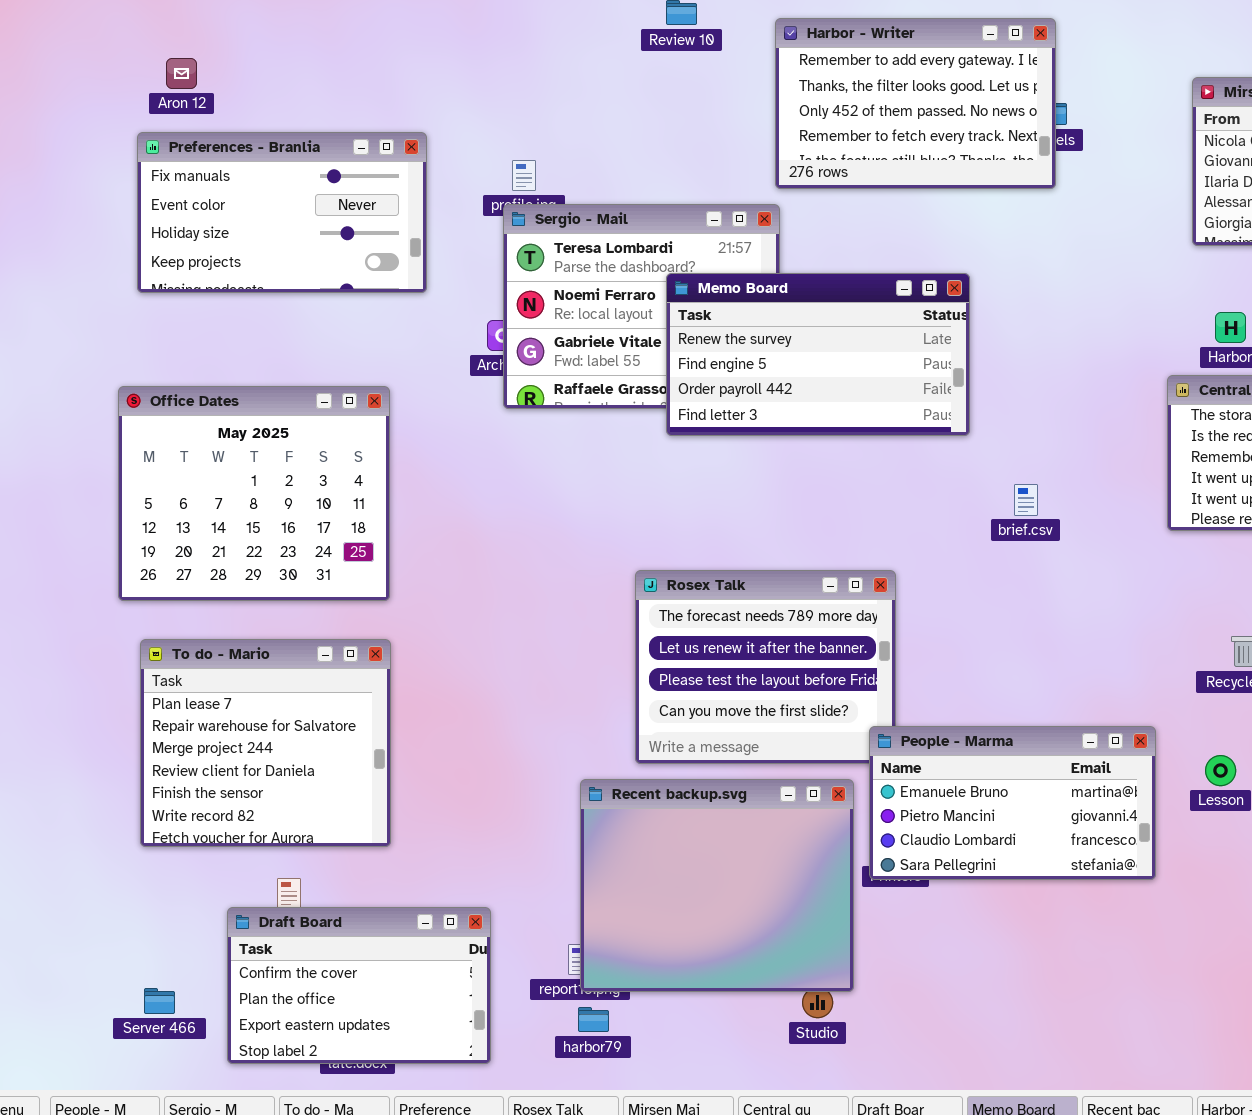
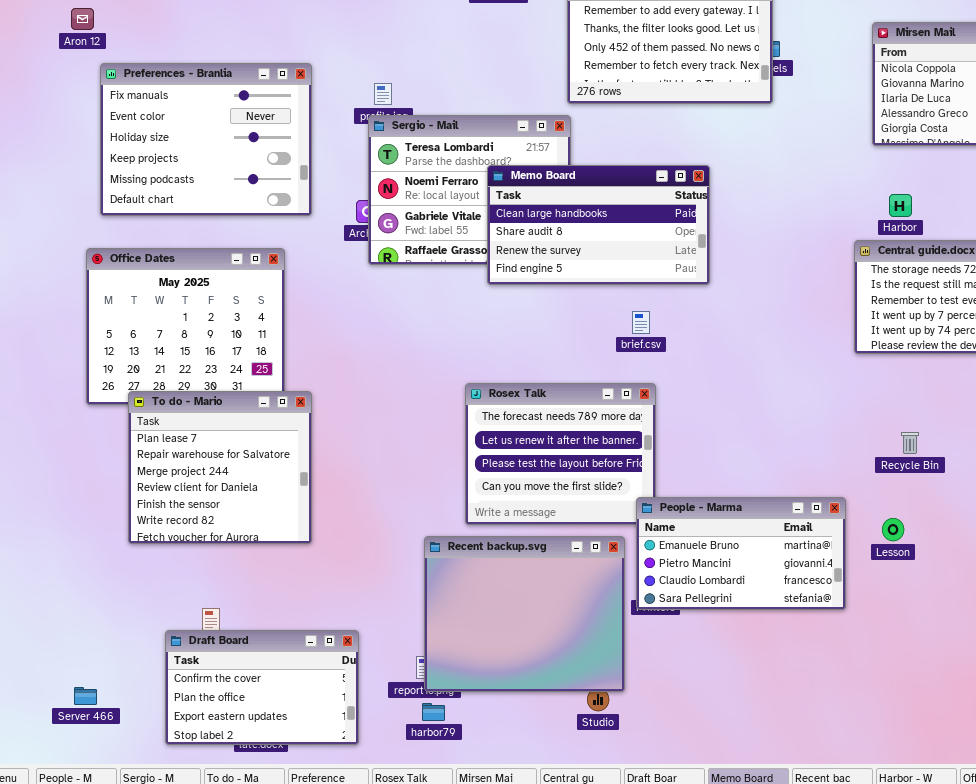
Aron 12: [166,58,197,89] -> [71,8,94,30], moved
Preferences - Branlia: [137,132,427,293] -> [100,63,312,216], resized
Memo Board: [666,273,970,436] -> [487,165,710,285], scrolled up 2 rows
brief.csv: [1014,484,1038,516] -> [632,311,650,334], moved
To do - Mario: [140,639,391,847] -> [128,391,312,544], moved
Server 466: [144,988,175,1014] -> [74,687,97,705], moved

